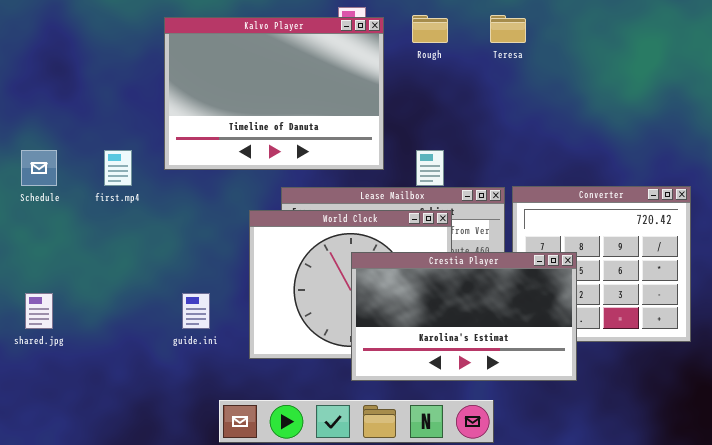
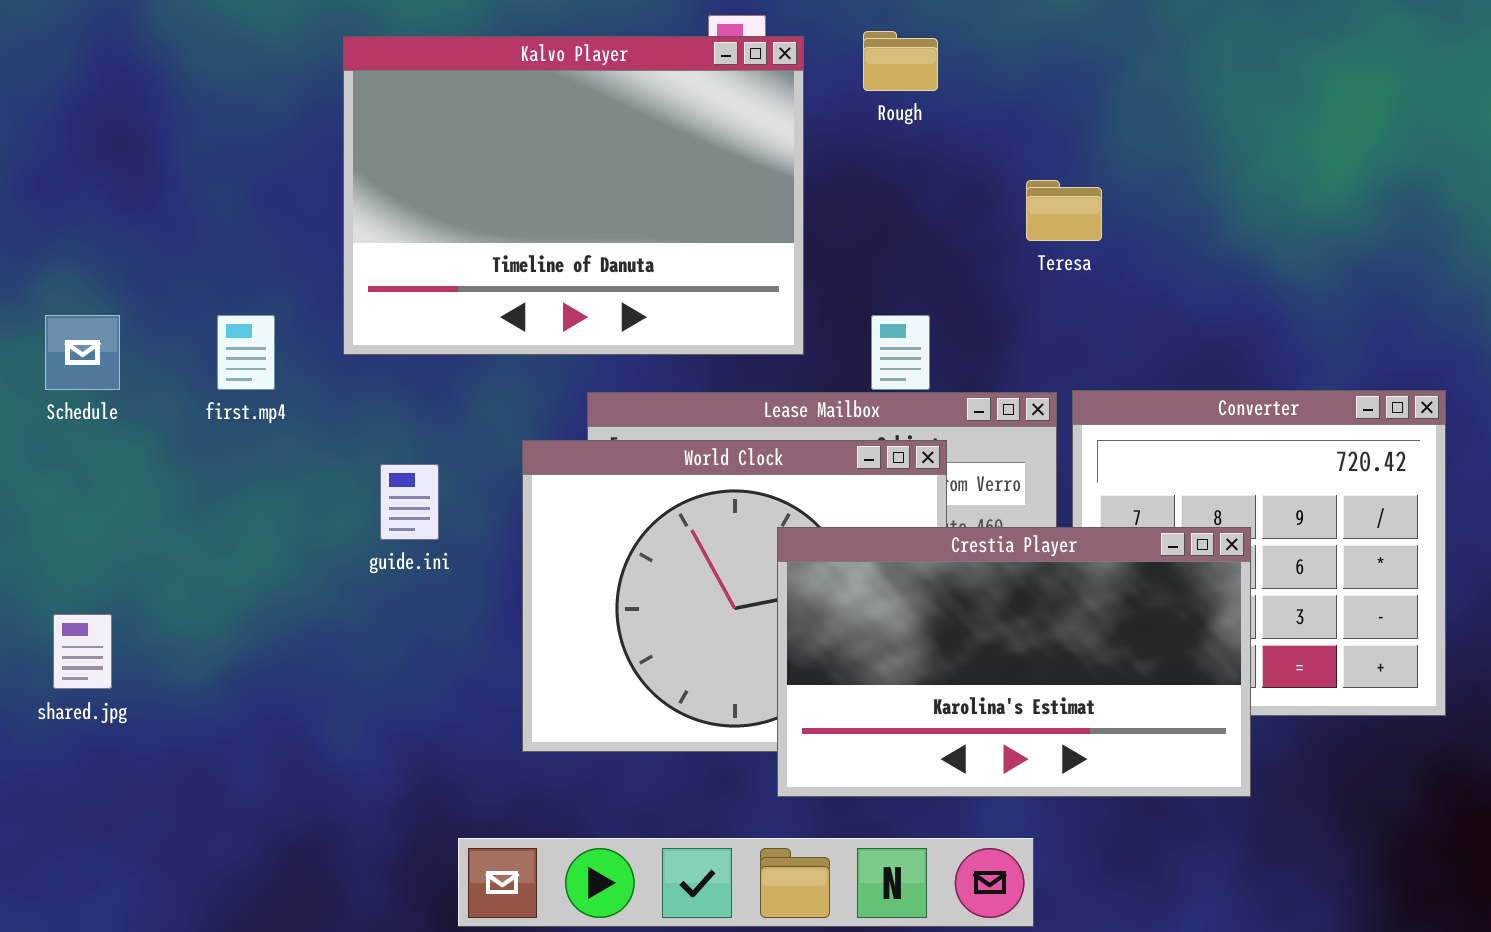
Teresa: [490,15,526,43] -> [1026,180,1102,241], moved
Crestia Player: [351,252,577,381] -> [777,527,1251,797], moved
guide.ini: [182,293,210,329] -> [380,464,439,540], moved

